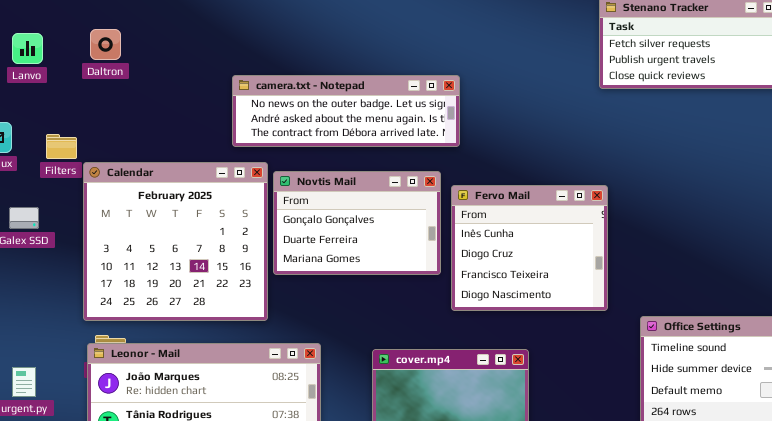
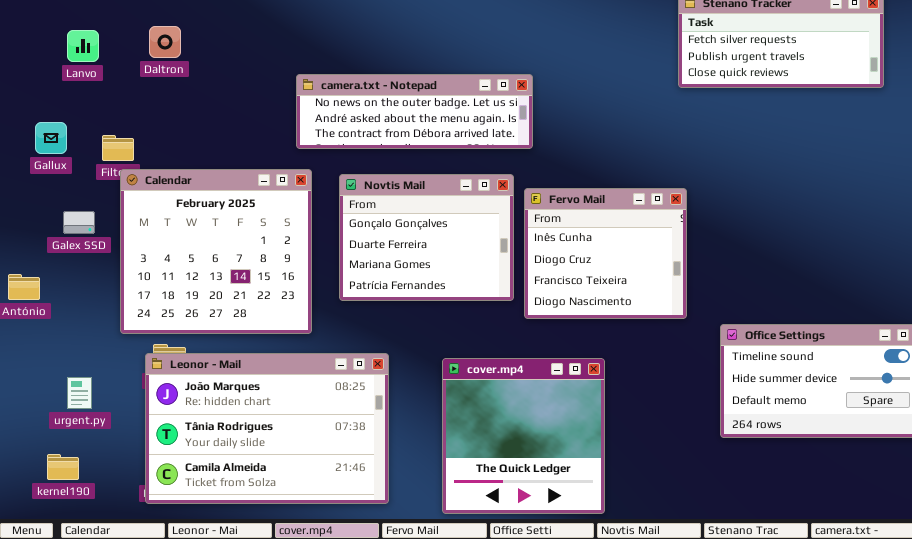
Calendar: [83,162,268,321] -> [120,169,312,334], moved
Novtis Mail: [273,171,441,275] -> [339,174,514,301], resized

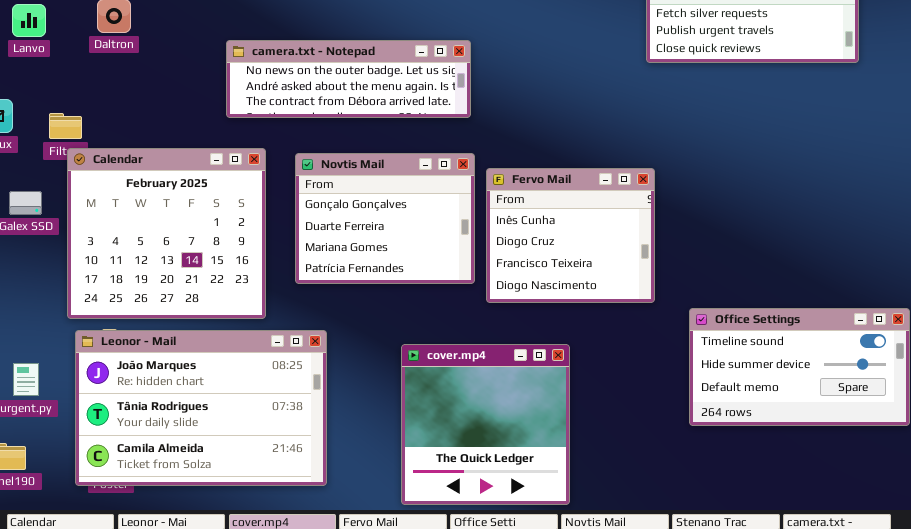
camera.txt - Notepad: [296,74,533,149] -> [226,40,471,118], moved
Leonor - Mail: [145,353,389,504] -> [75,330,327,486], moved

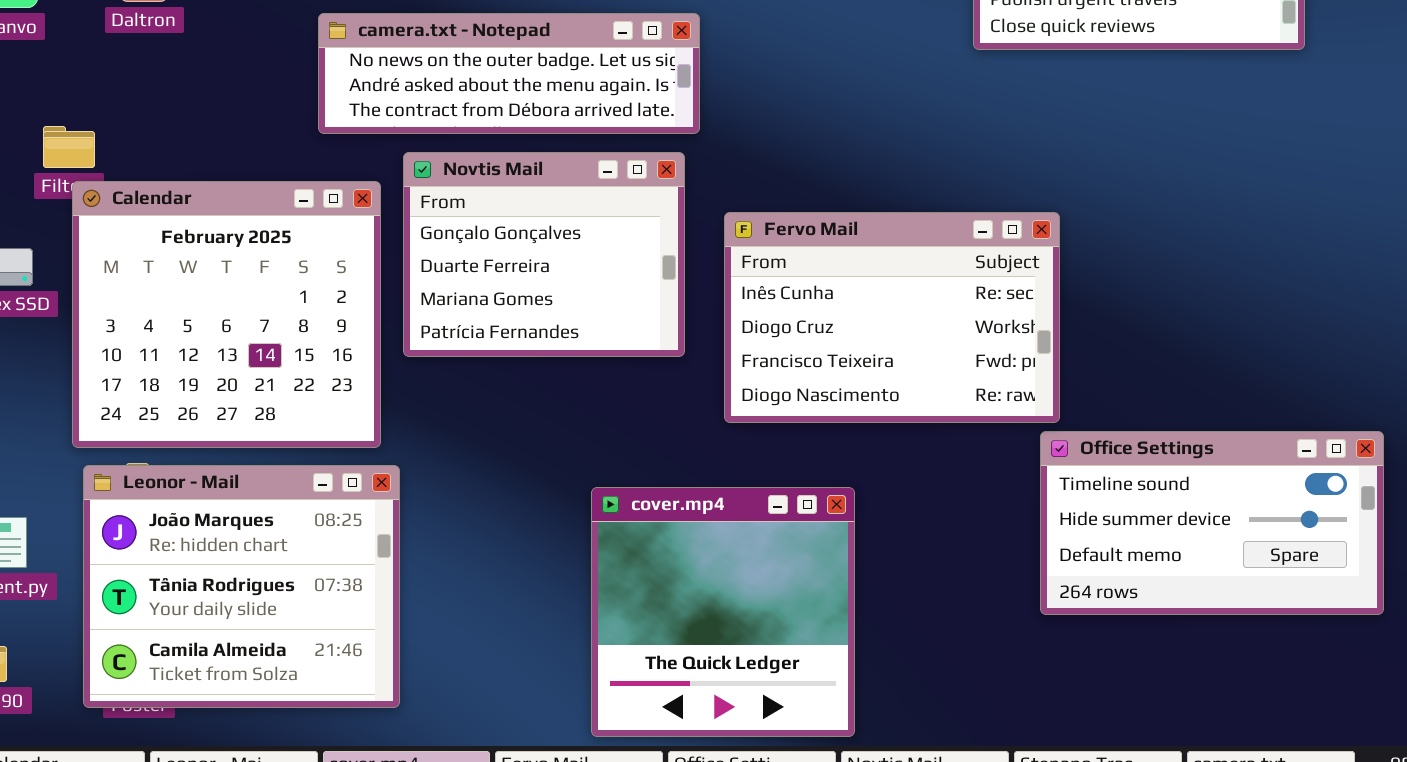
Novtis Mail: [295,153,475,284] -> [403,152,685,357], moved
Fervo Mail: [486,168,655,303] -> [724,212,1060,423], resized
Leonor - Mail: [75,330,327,486] -> [83,465,400,708], resized

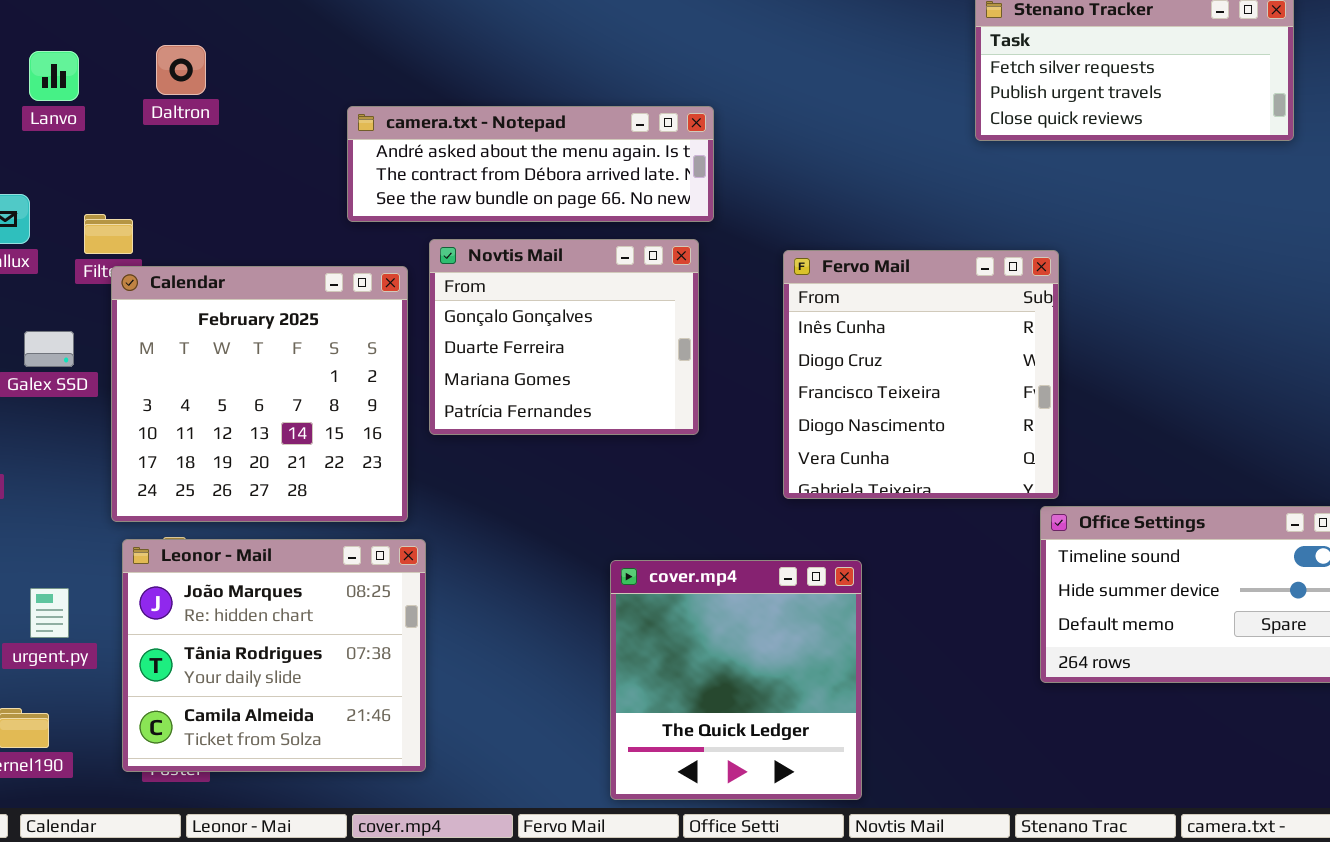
camera.txt - Notepad: [318,13,700,134] -> [347,106,714,222], scrolled down 1 row
Fervo Mail: [724,212,1060,423] -> [783,250,1059,499], resized

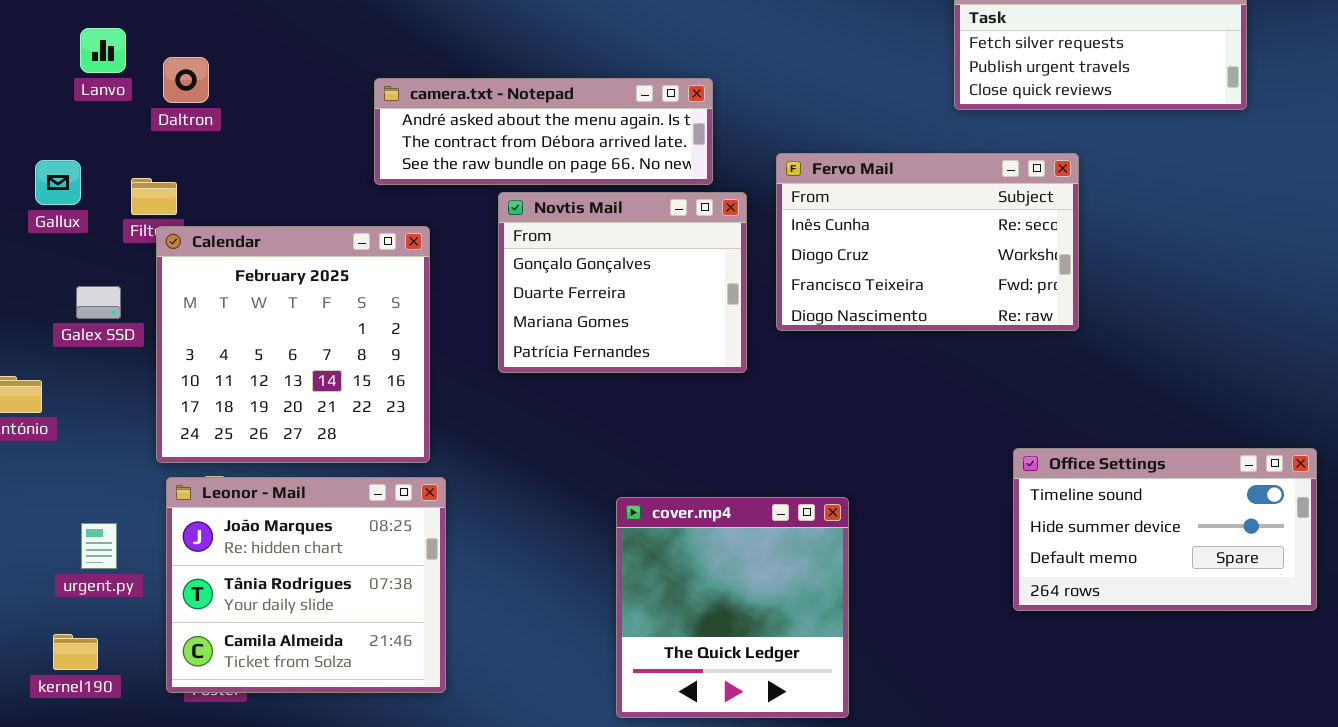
Daltron: [156,45,206,95] -> [163,57,209,103], moved
Novtis Mail: [429,239,699,435] -> [498,192,747,373], moved
Fervo Mail: [783,250,1059,499] -> [776,153,1079,331], moved, resized

